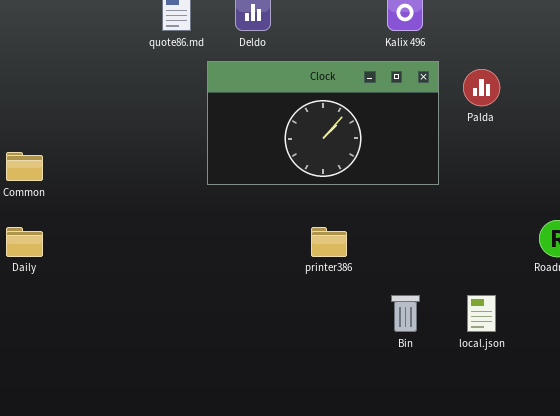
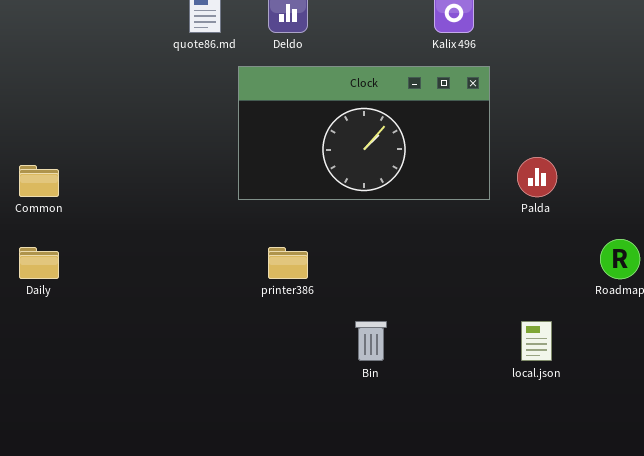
Palda: [463,69,500,106] -> [517,157,557,197], moved
printer386: [311,227,347,257] -> [268,247,308,279], moved
Bin: [391,295,420,332] -> [355,321,387,361], moved

